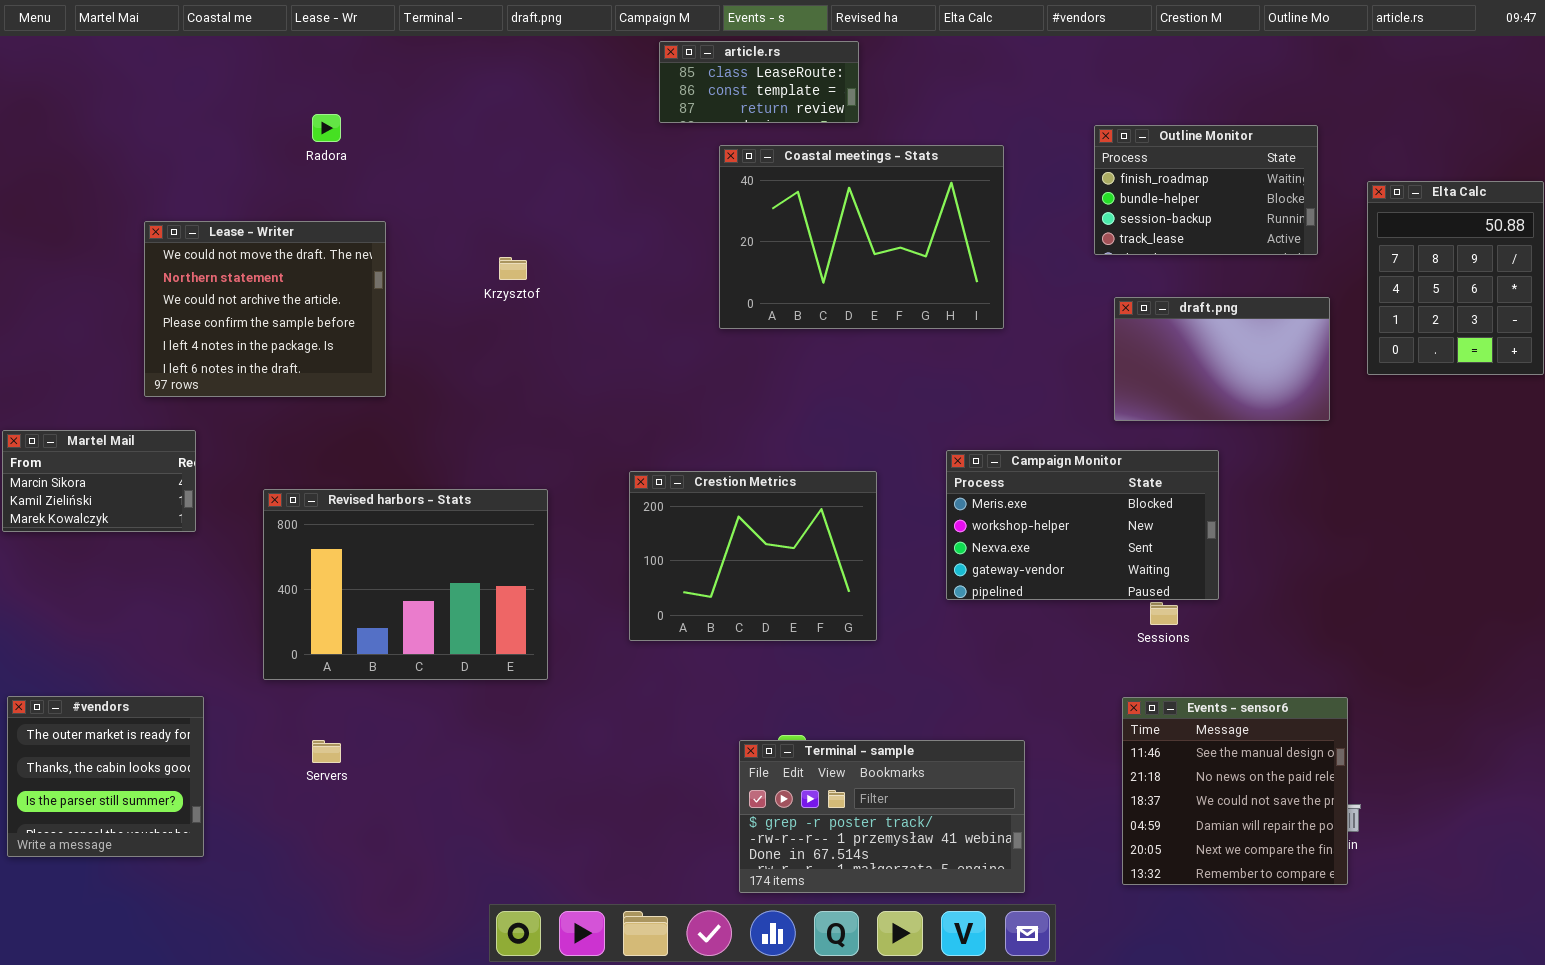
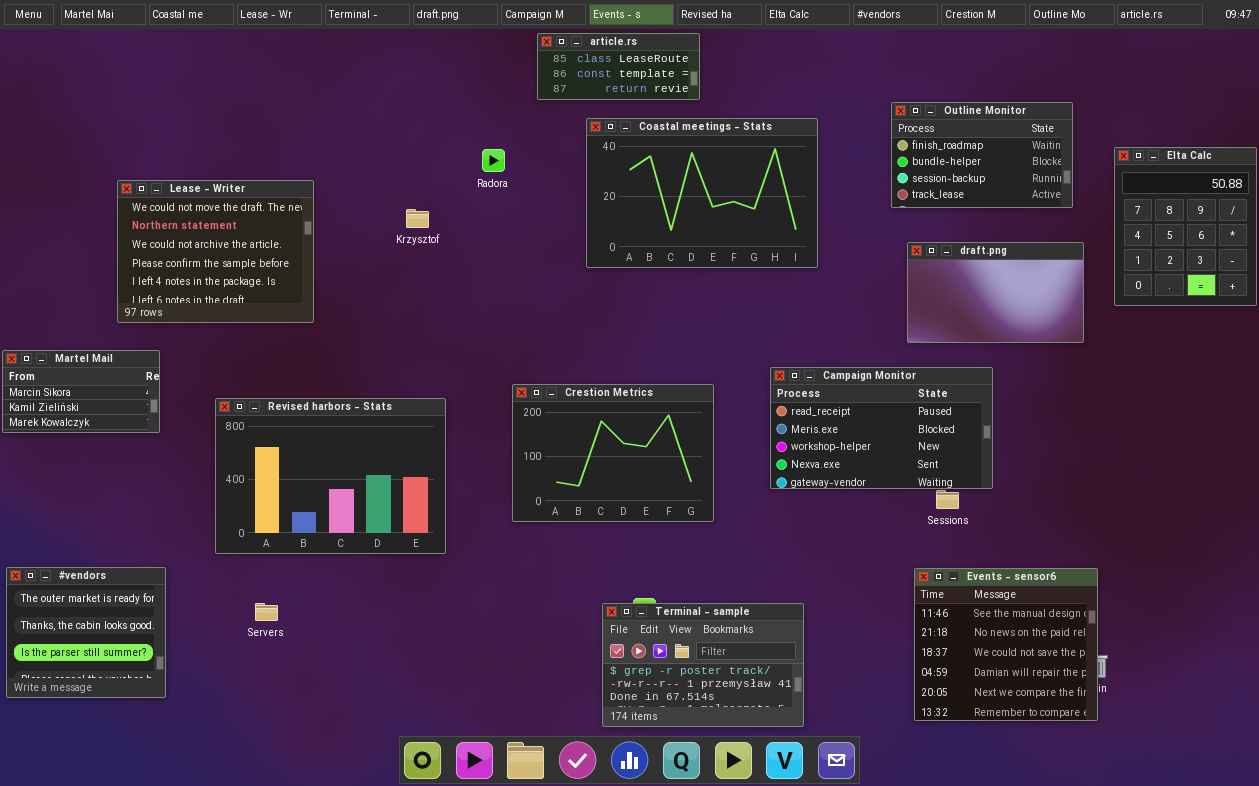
Radora: [312,114,341,142] -> [482,149,505,172], moved
Campaign Monitor: [946,450,1219,600] -> [770,367,993,489], scrolled up 1 row
Terminal - sample: [739,740,1025,893] -> [602,603,804,727], resized

